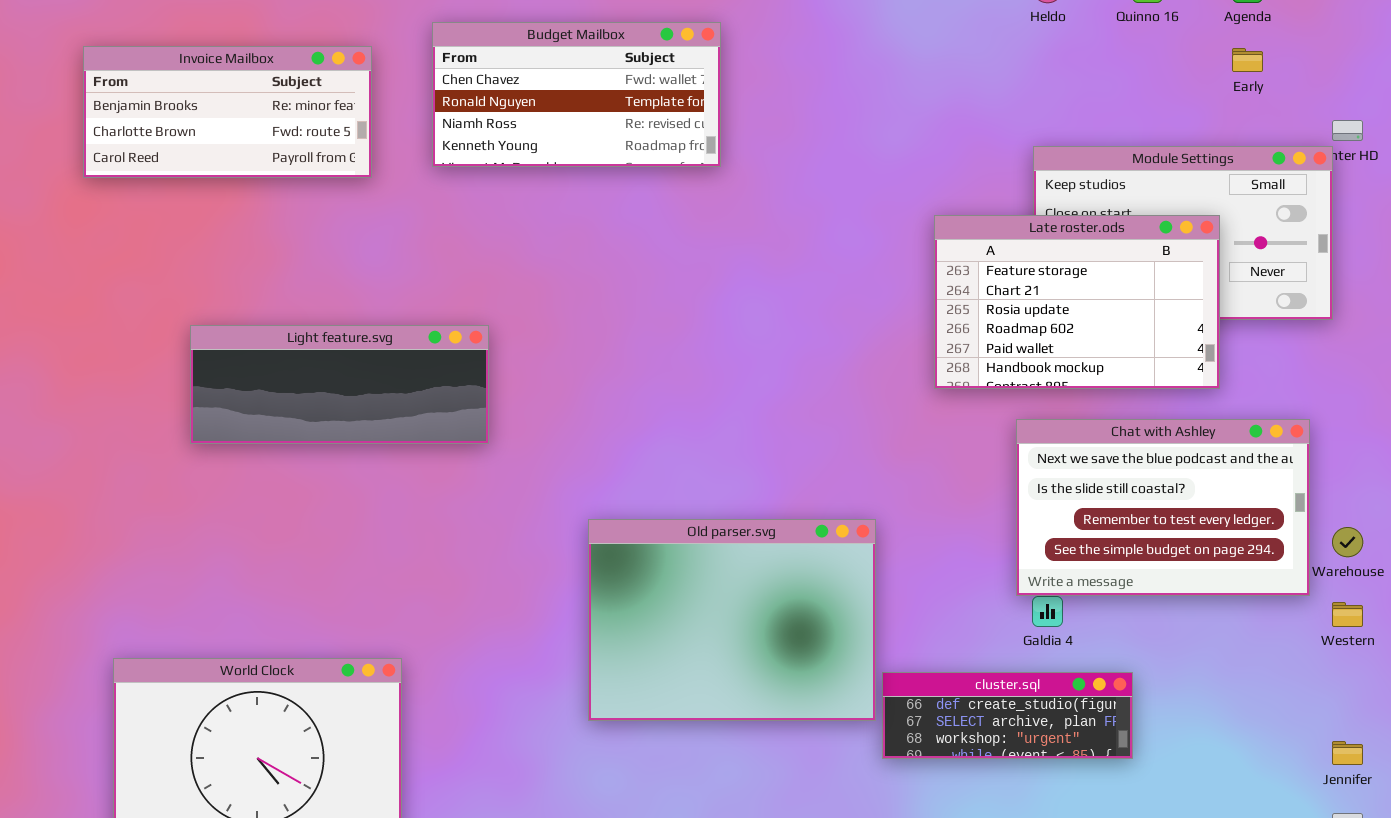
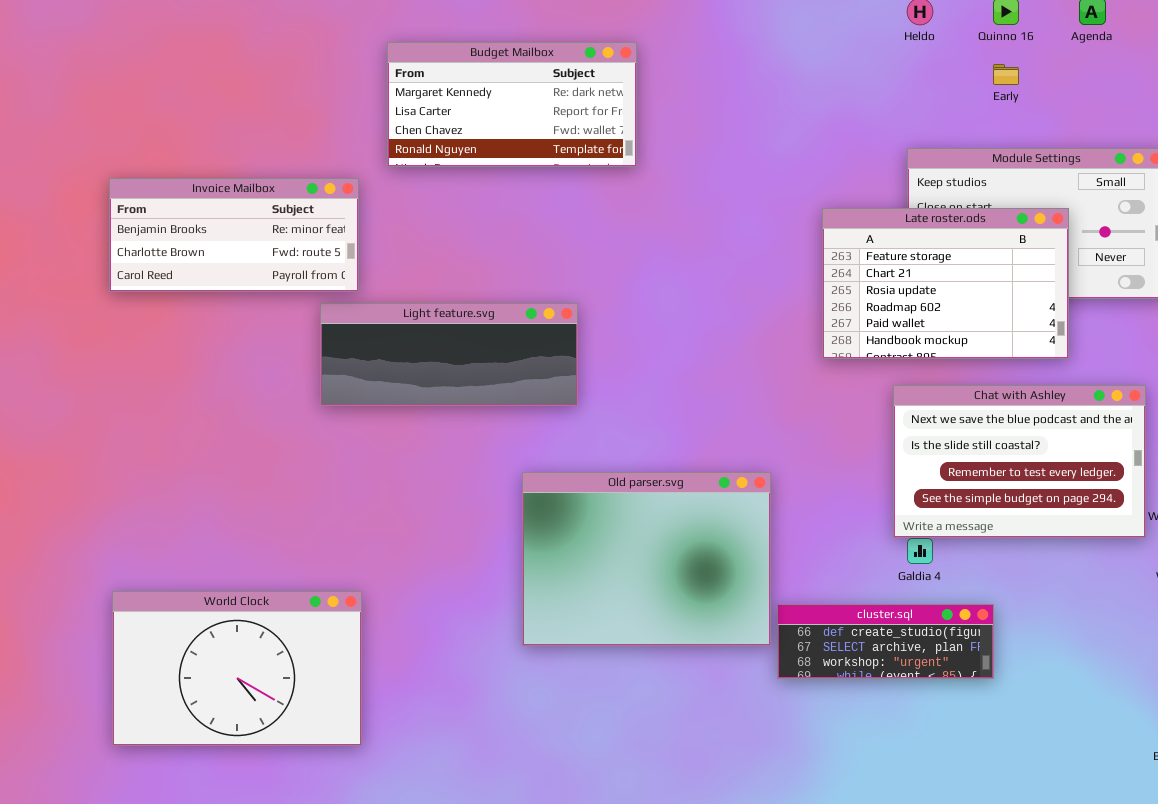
Budget Mailbox: [432,22,721,167] -> [387,42,637,167], scrolled up 2 rows
Invoice Mailbox: [83,46,372,178] -> [109,178,359,292], moved
Early: [1232,48,1263,72] -> [993,64,1019,85], moved
Light feature.svg: [190,325,489,444] -> [320,303,578,406], moved

